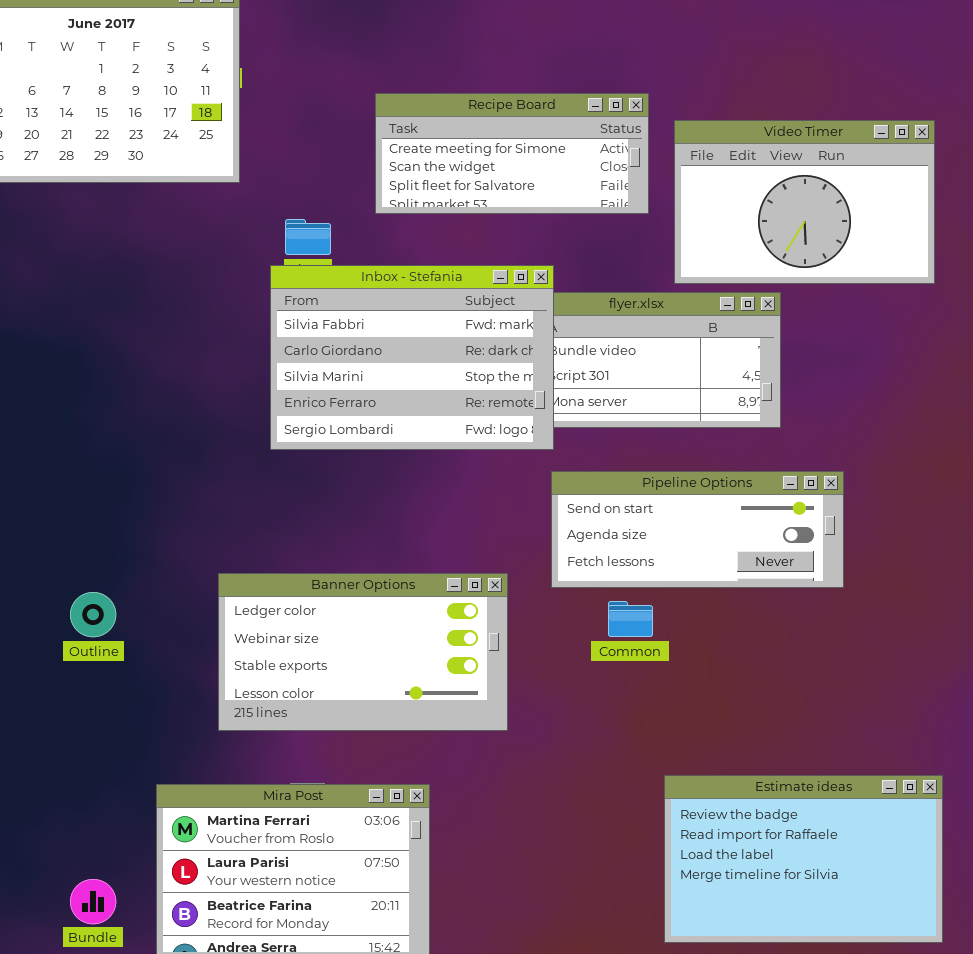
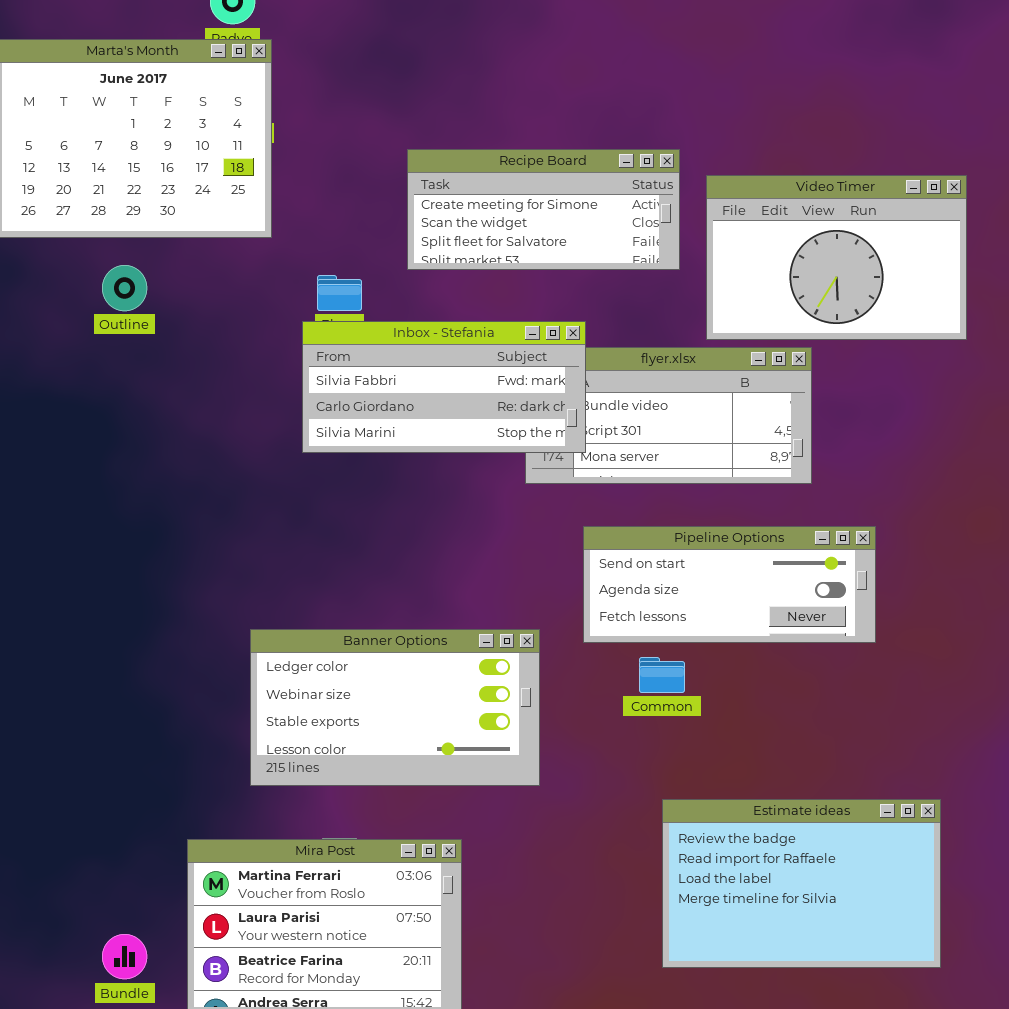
Inbox - Stefania: [270,265,554,450] -> [302,321,586,453], resized
Outline: [70,592,116,637] -> [102,265,147,311], moved
Estimate ideas: [664,775,943,943] -> [662,799,941,968], moved

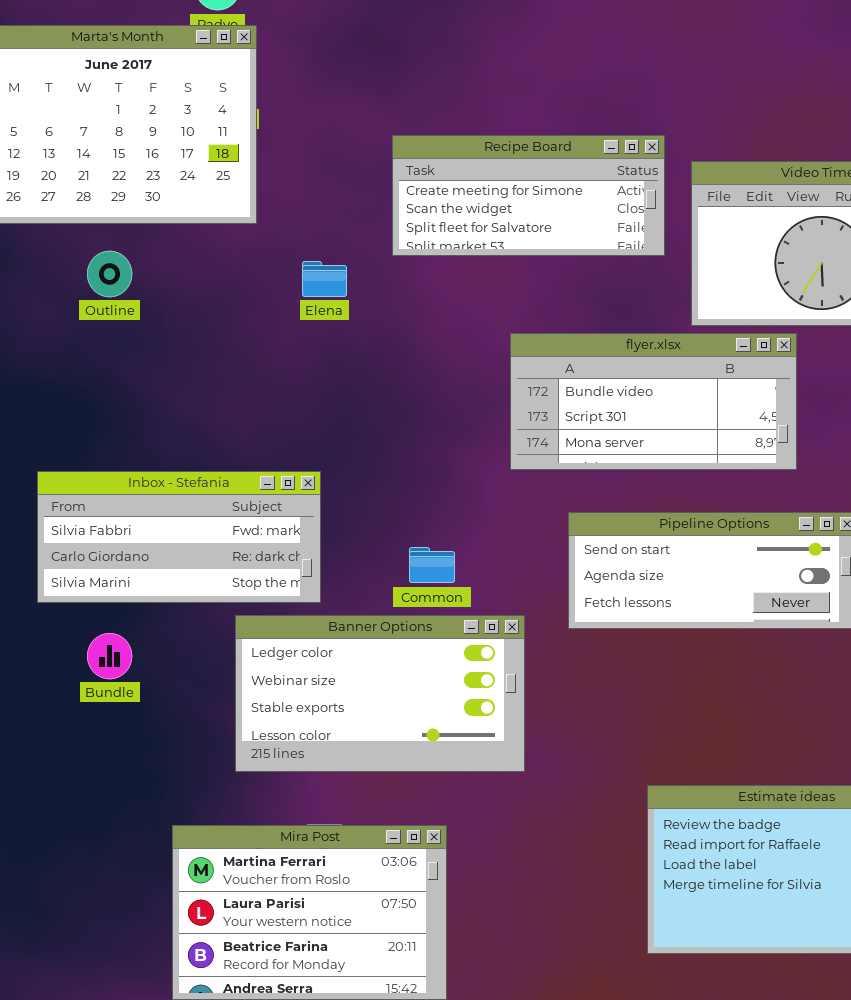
Inbox - Stefania: [302,321,586,453] -> [37,471,321,603], moved
Common: [639,657,685,693] -> [409,547,455,583], moved
Bundle: [102,934,147,979] -> [87,633,132,679], moved

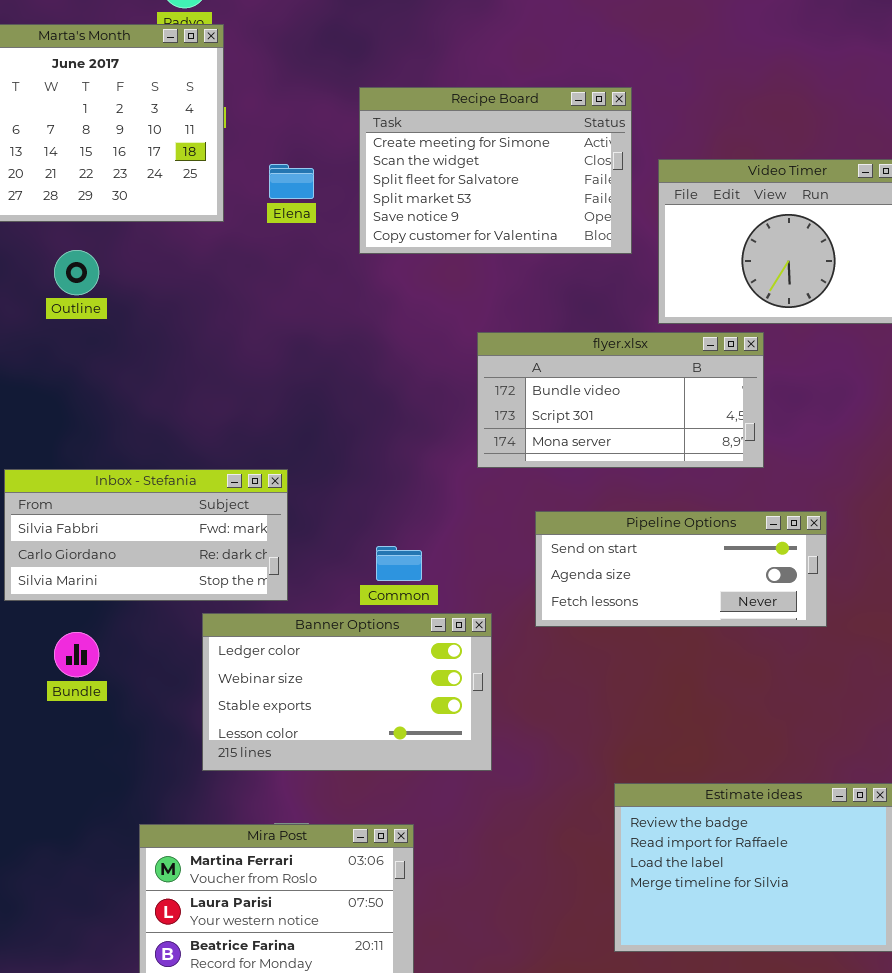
Recipe Board: [392,135,665,256] -> [359,87,632,254], resized
Elena: [302,261,347,297] -> [269,164,314,199], moved

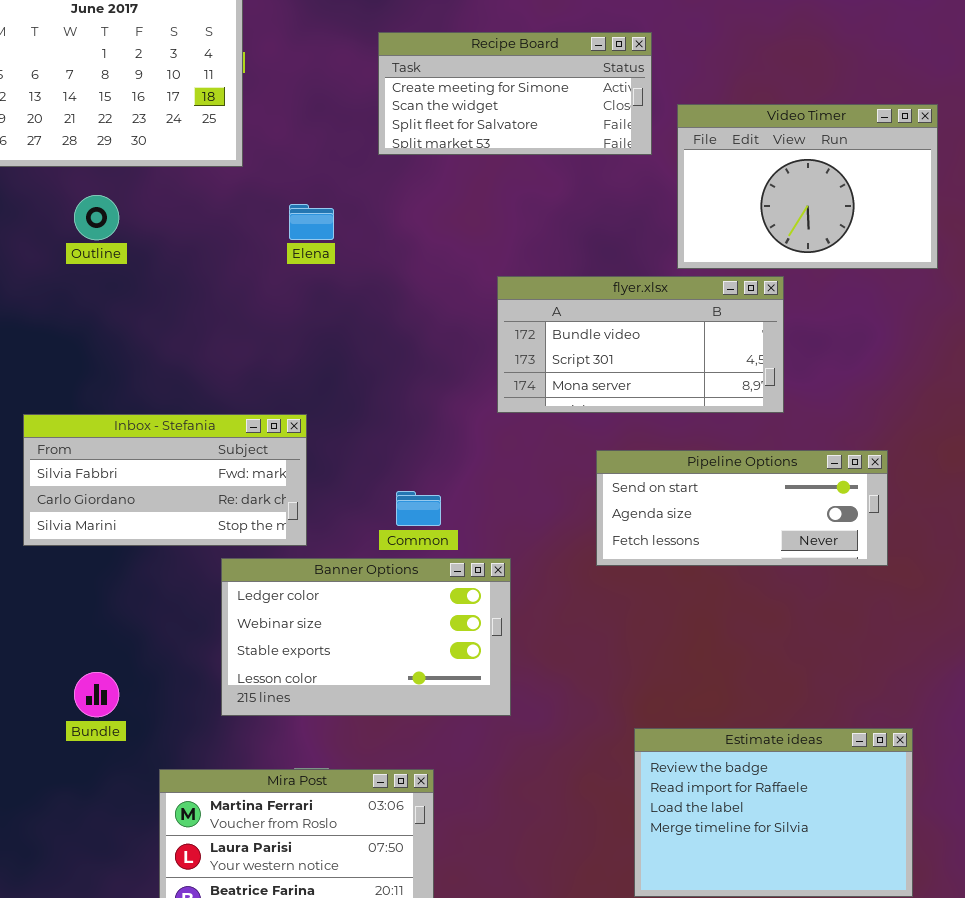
Recipe Board: [359,87,632,254] -> [378,32,652,155], resized
Elena: [269,164,314,199] -> [289,204,334,240], moved
Pipeline Options: [535,511,827,627] -> [596,450,888,566], moved
Bundle: [54,632,99,677] -> [74,672,119,717], moved

